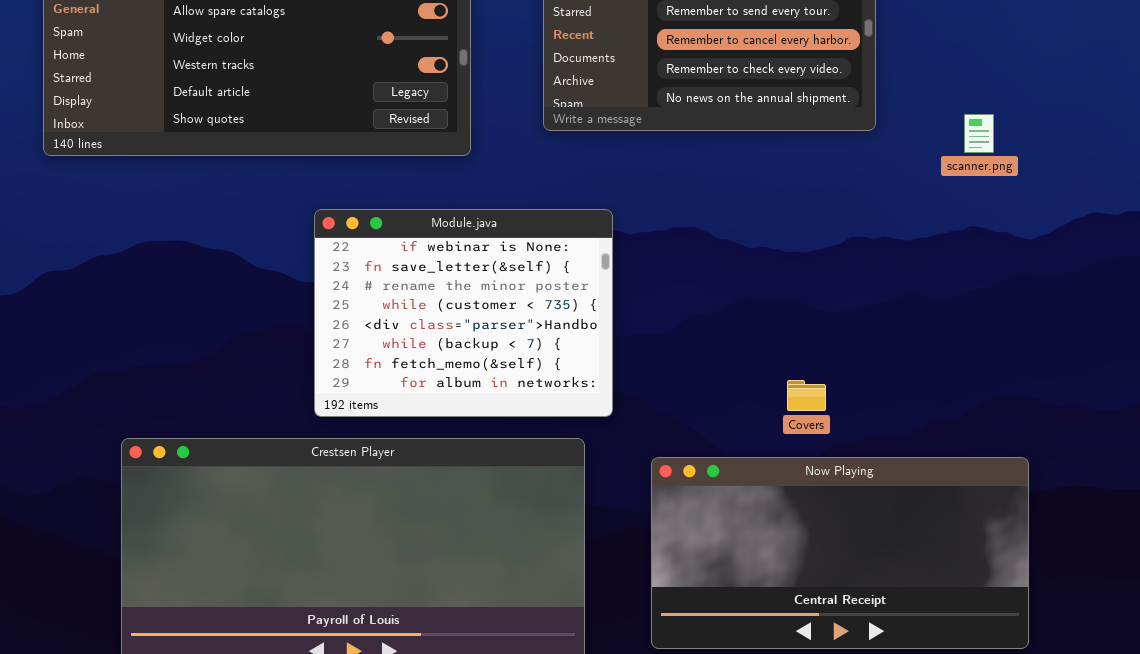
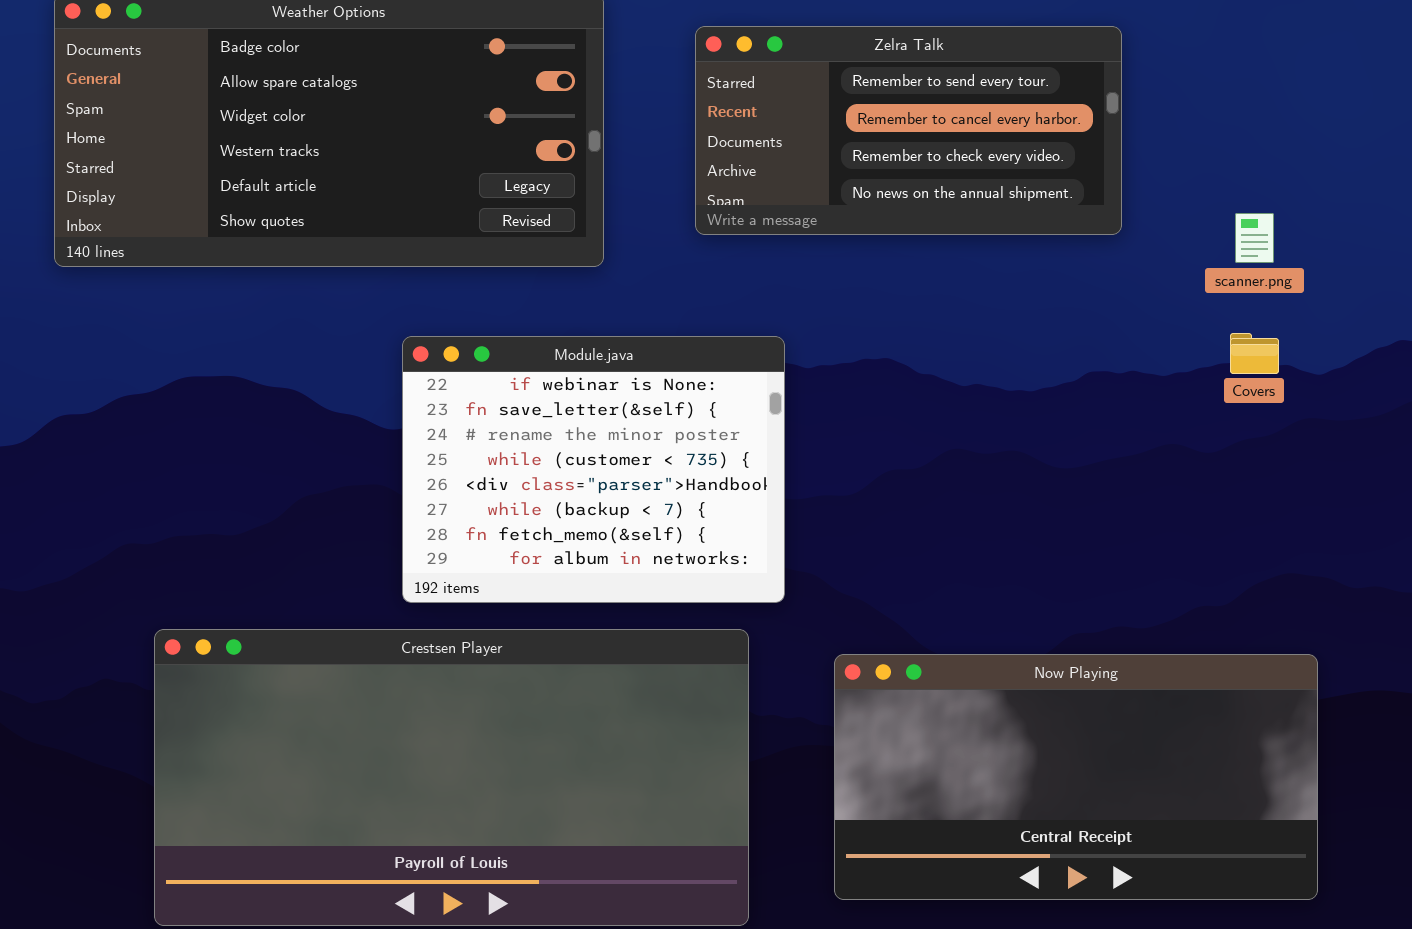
Covers: [787,380,826,411] -> [1230,333,1279,374], moved

